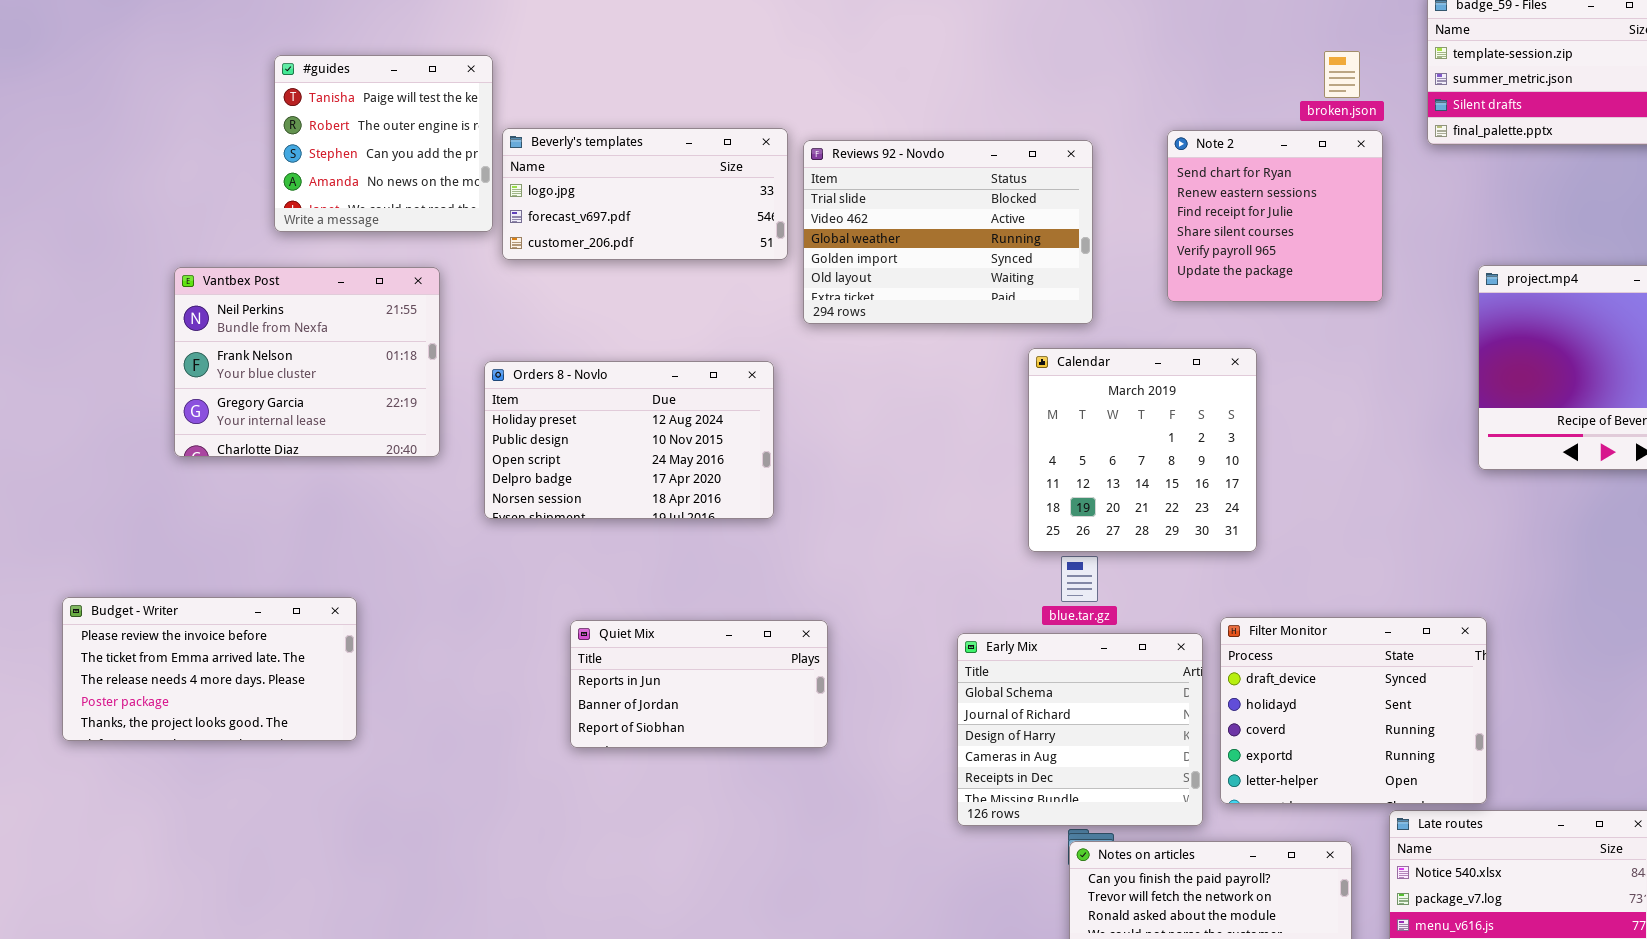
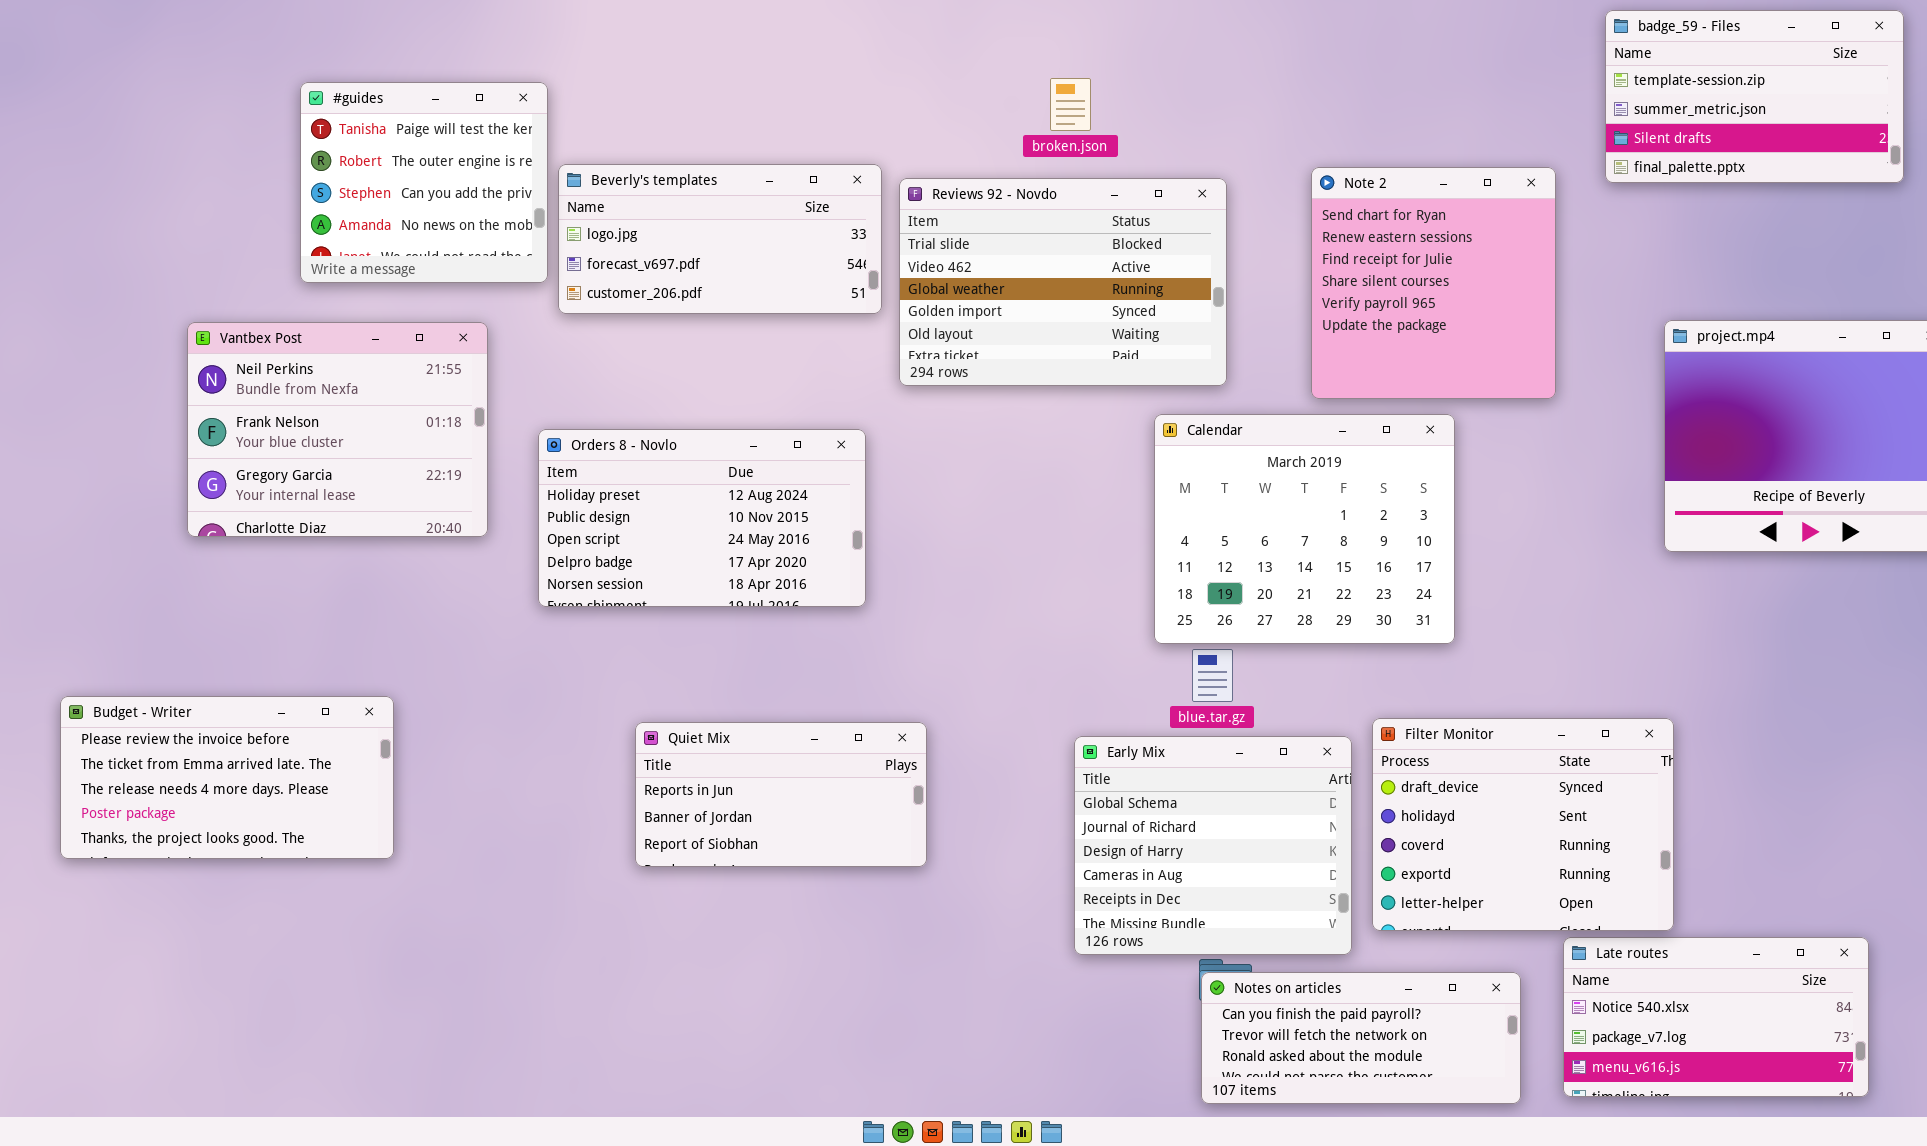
broken.json: [1324,51,1360,98] -> [1050,78,1091,131], moved
Note 2: [1167,130,1383,302] -> [1311,167,1556,399], resized
Calendar: [1028,348,1257,552] -> [1154,414,1455,644], resized

